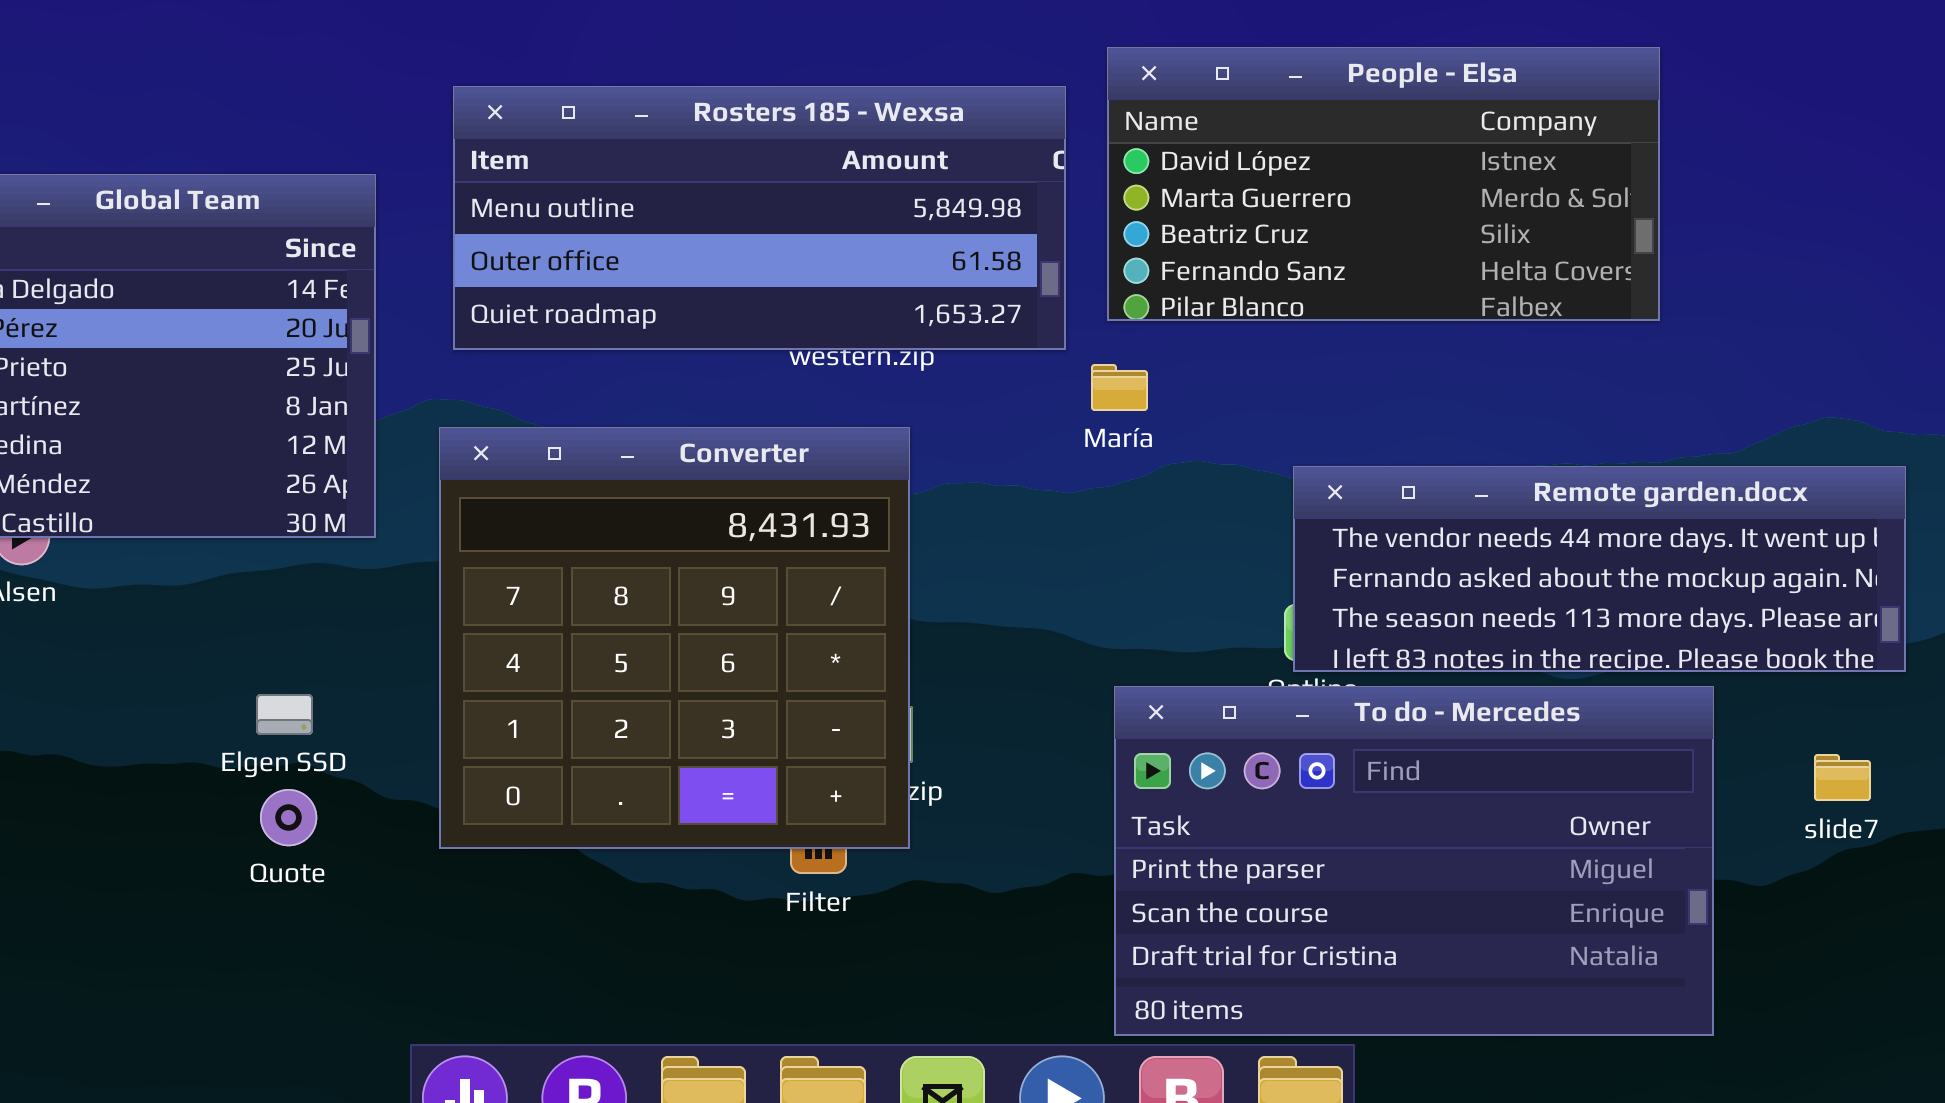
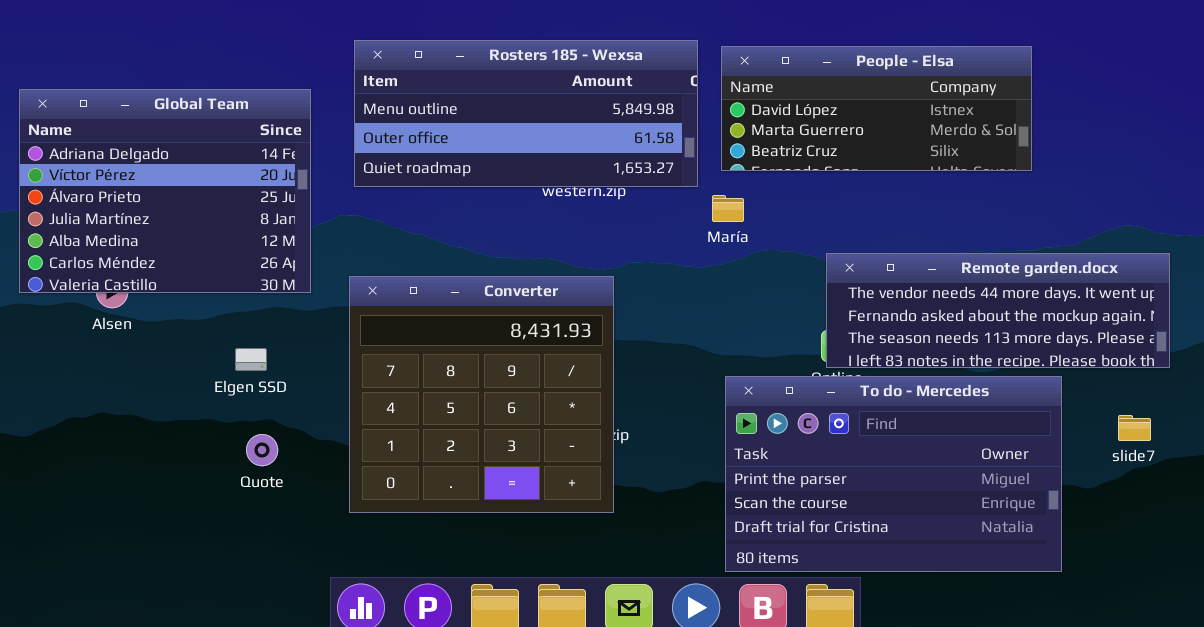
People - Elsa: [1107,47,1660,321] -> [721,46,1032,171], resized
Converter: [439,427,910,849] -> [349,276,614,513], moved
Elgen SSD: [256,694,313,735] -> [235,348,267,371], moved

